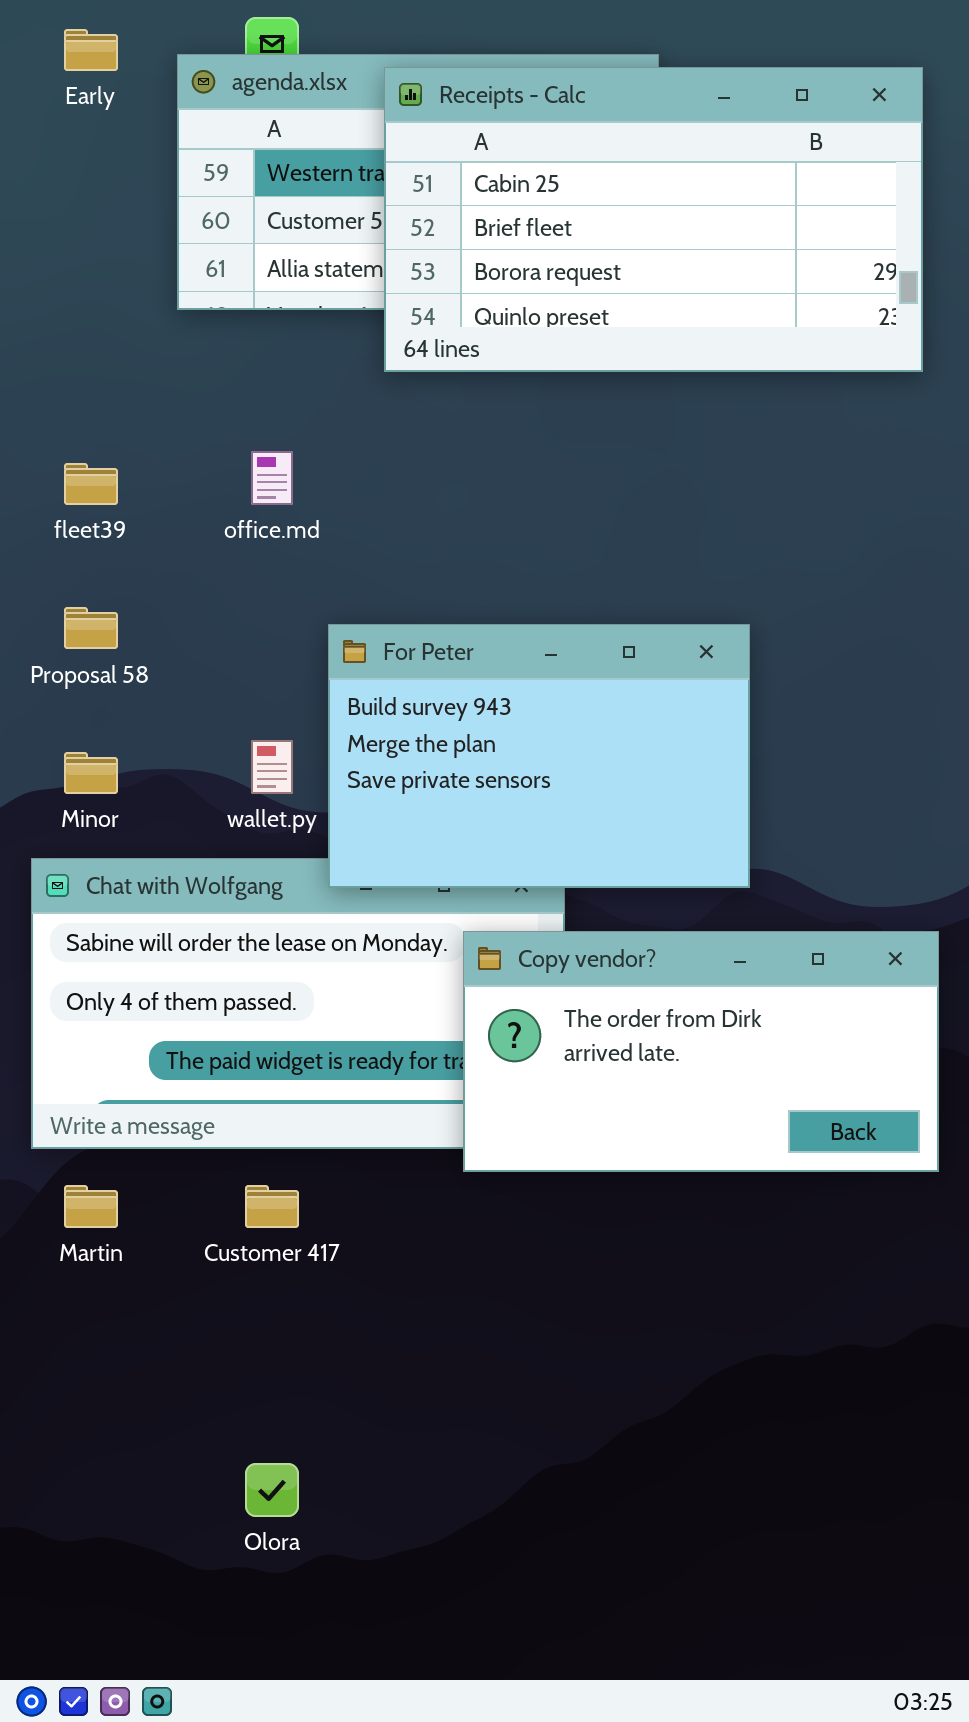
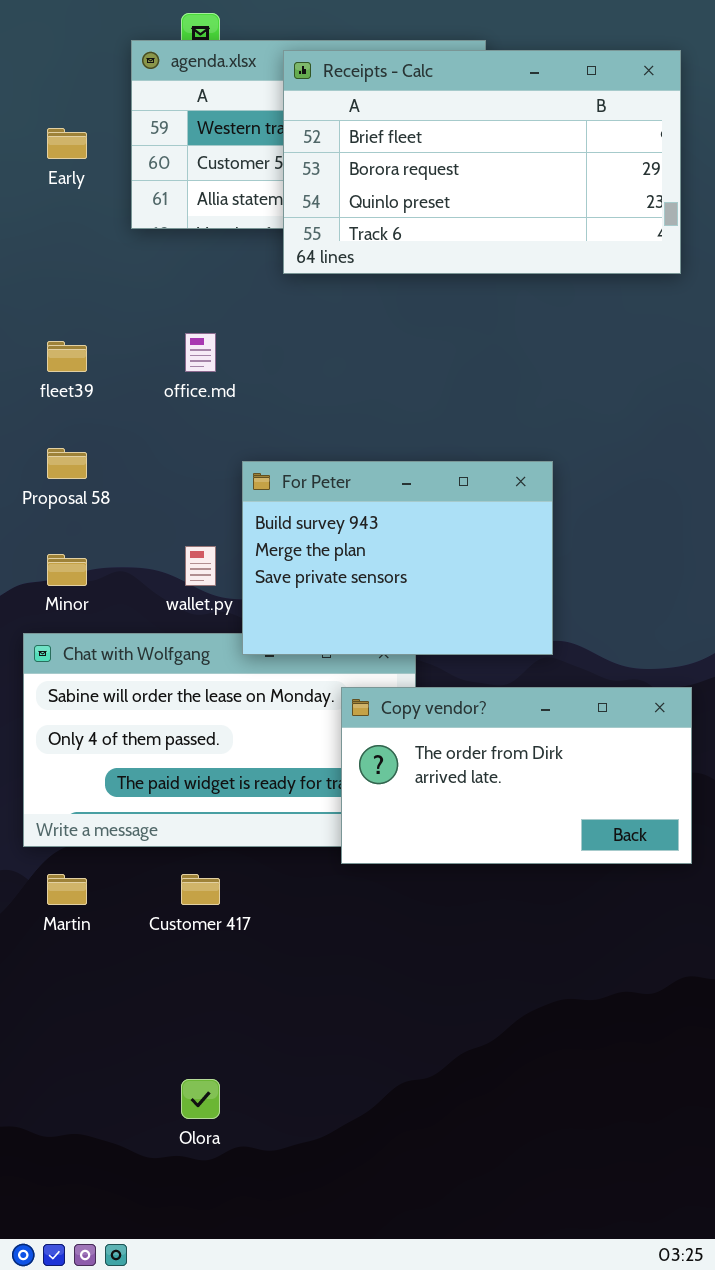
Early: [64,29,118,71] -> [47,128,87,159], moved
Receipts - Calc: [384,67,923,372] -> [283,50,681,274], scrolled down 1 row

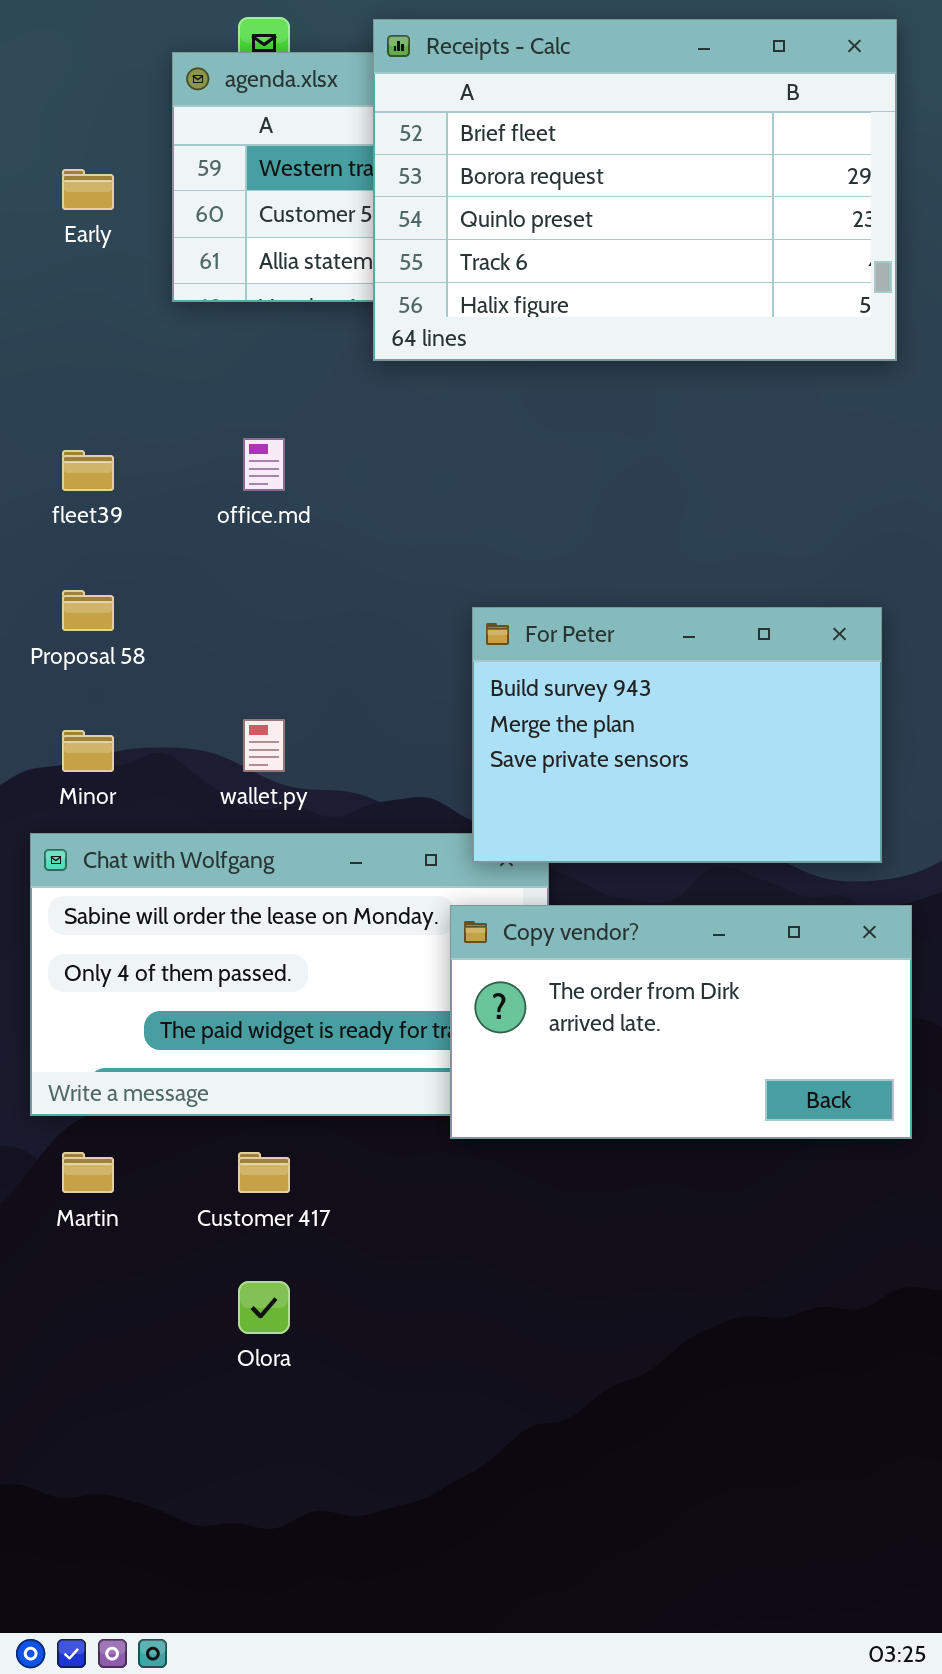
Receipts - Calc: [283,50,681,274] -> [373,19,897,361], resized
For Peter: [242,461,553,655] -> [472,607,882,863], moved
Olora: [181,1079,220,1119] -> [238,1281,290,1334], moved

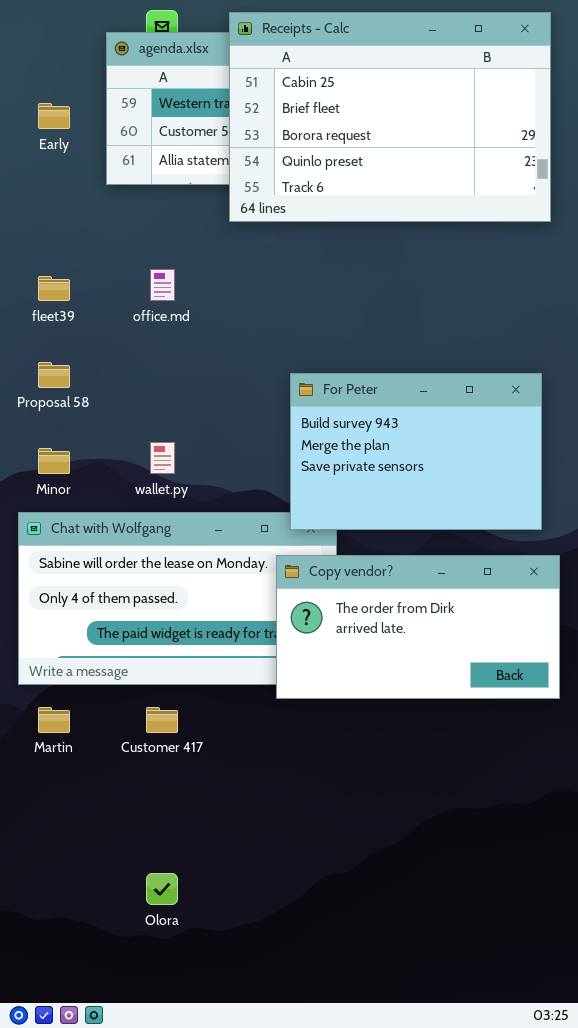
Receipts - Calc: [373,19,897,361] -> [229,12,551,222], scrolled up 1 row
Olora: [238,1281,290,1334] -> [146,873,178,905], moved

